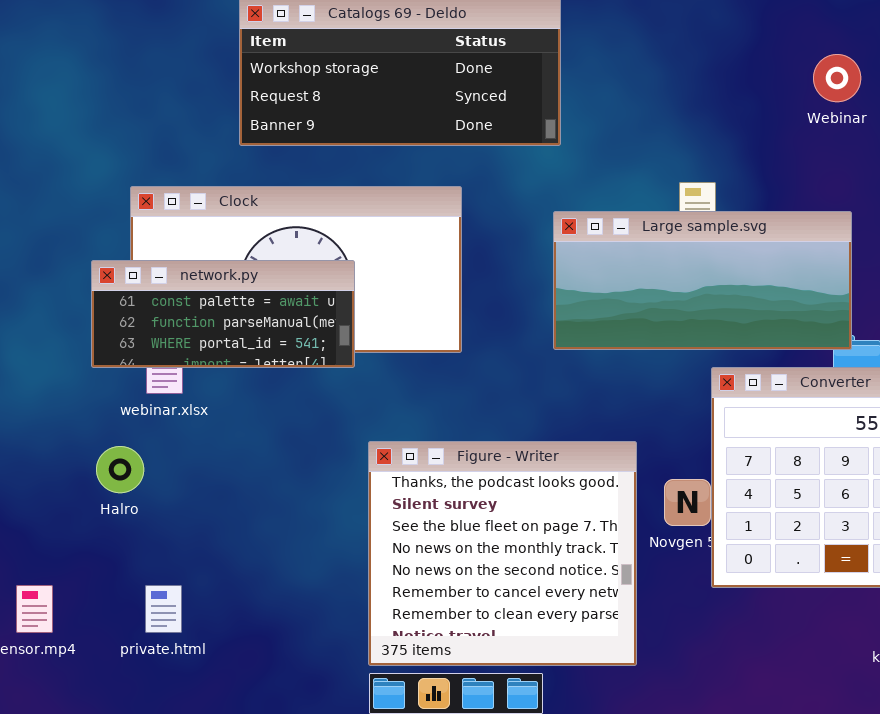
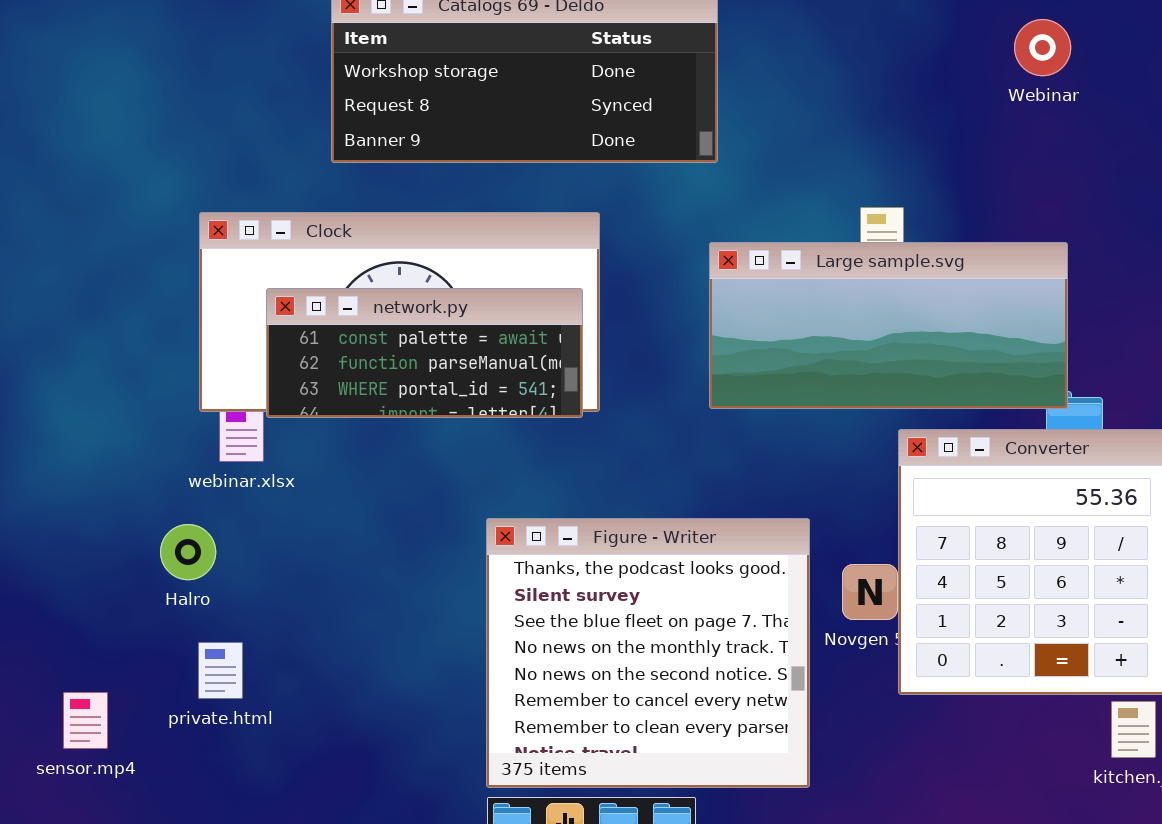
Webinar: [813,54,861,102] -> [1014,19,1071,76], moved
network.py: [91,260,355,368] -> [266,288,583,418], moved
private.html: [145,585,182,633] -> [198,642,243,699], moved

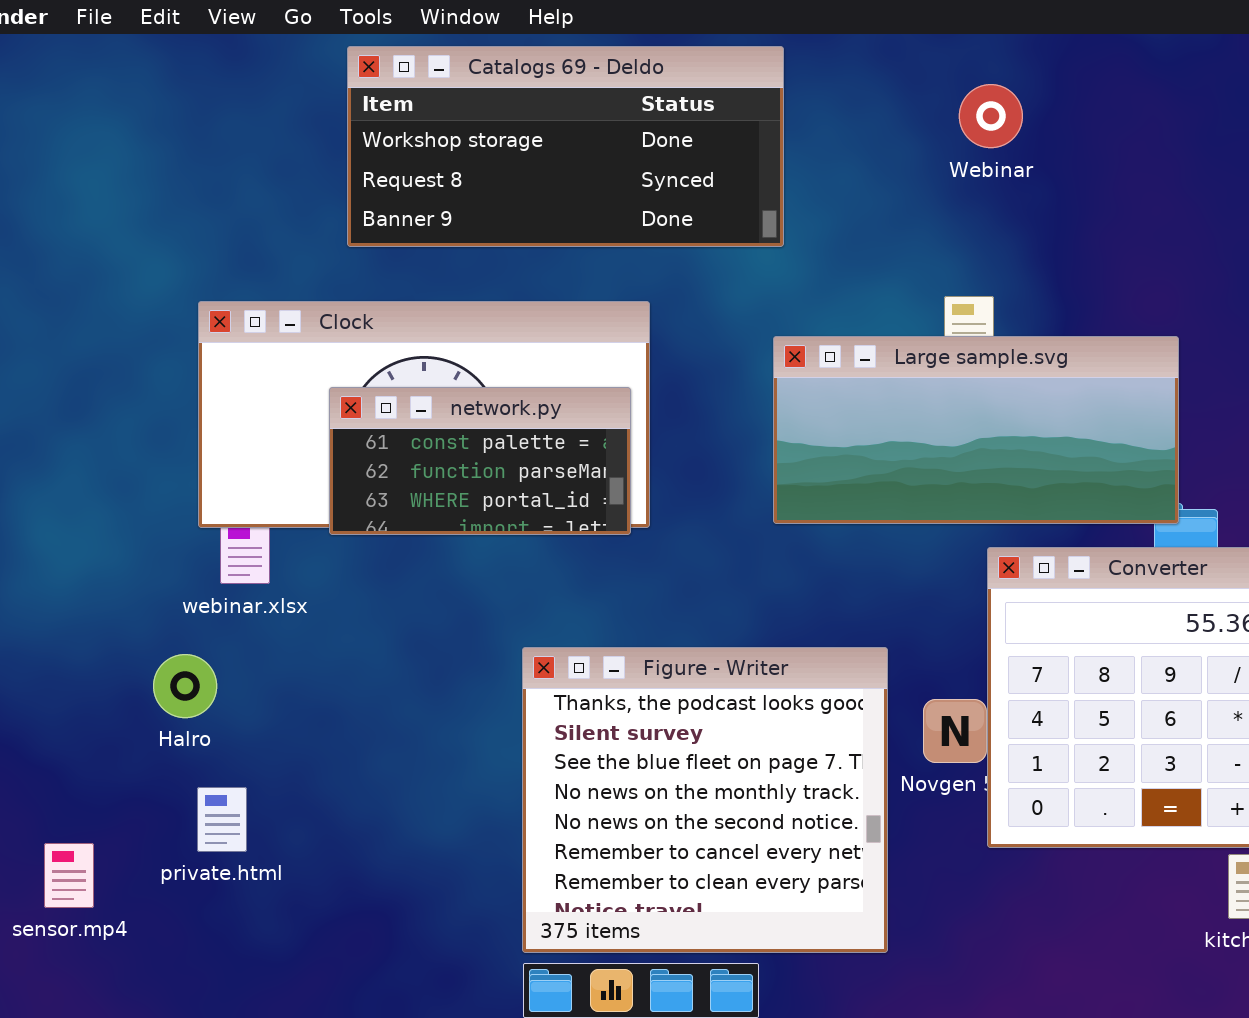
Webinar: [1014,19,1071,76] -> [959,84,1023,148], moved
network.py: [266,288,583,418] -> [329,387,631,535], resized

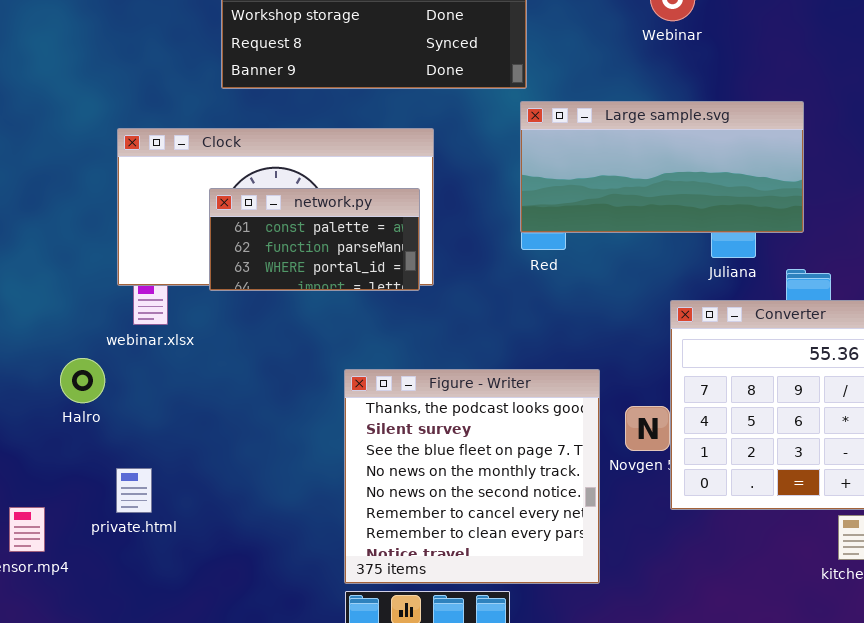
Large sample.svg: [773,336,1179,524] -> [520,101,804,233], moved
Halro: [153,654,217,718] -> [60,358,105,403], moved

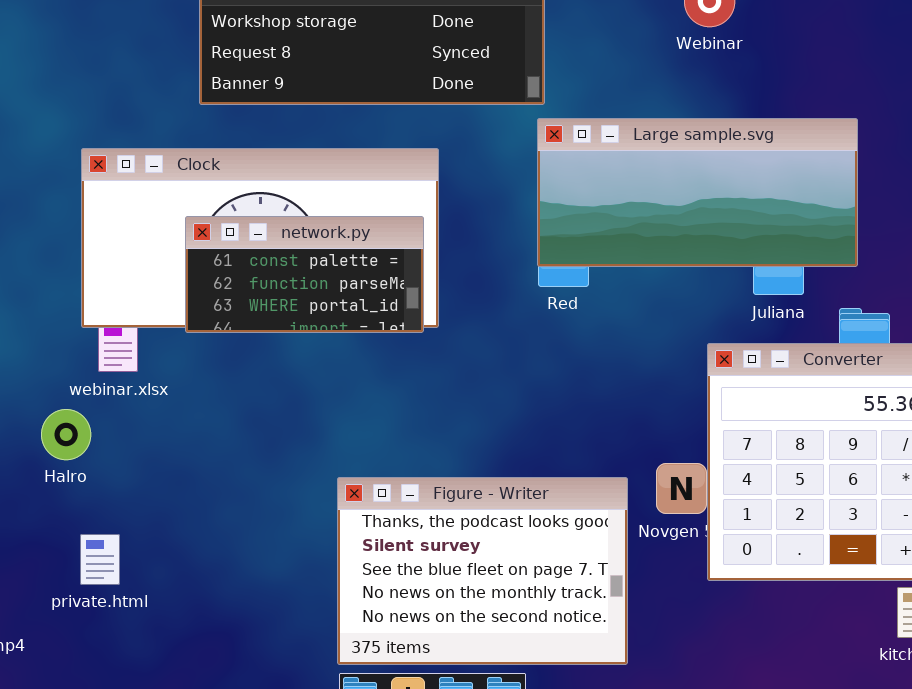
Halro: [60,358,105,403] -> [41,409,91,460], moved
Figure - Writer: [344,369,600,584] -> [337,477,628,665], resized

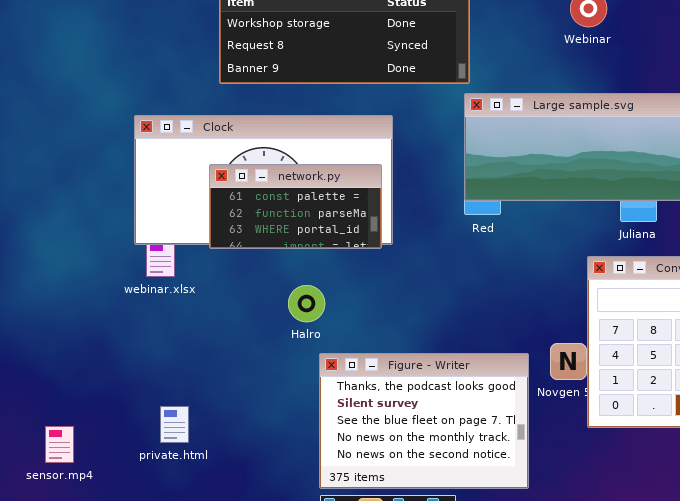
Halro: [41,409,91,460] -> [288,285,325,322], moved
private.html: [80,534,120,585] -> [160,406,189,443], moved

